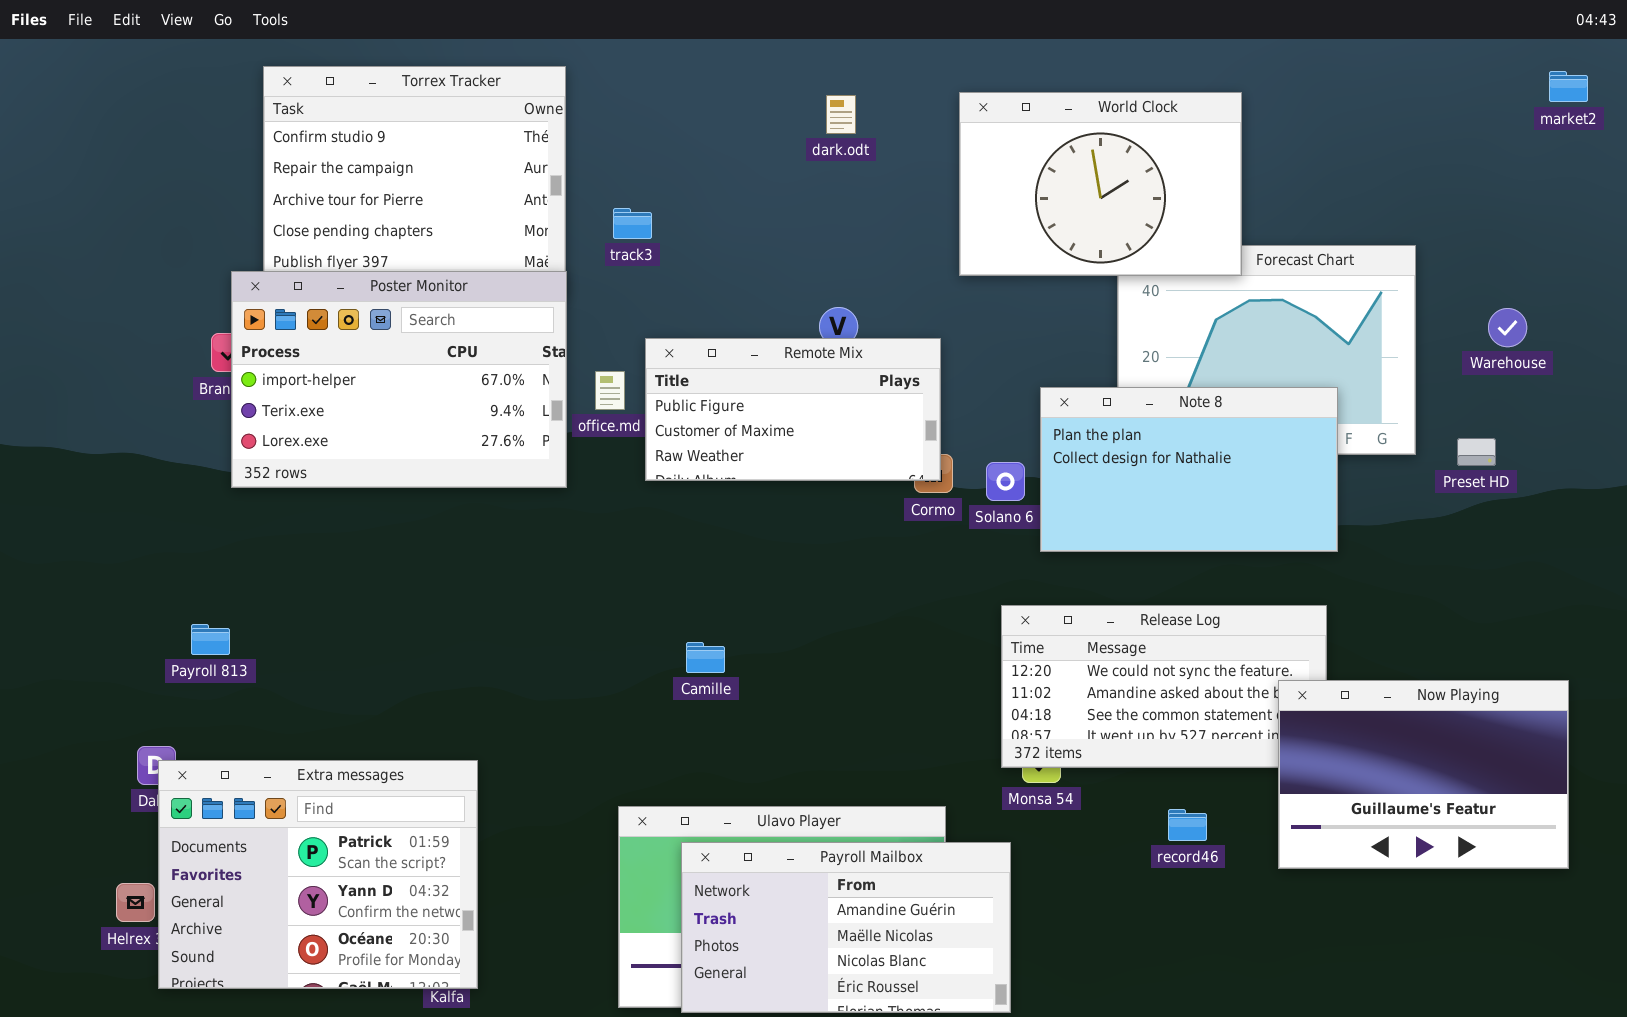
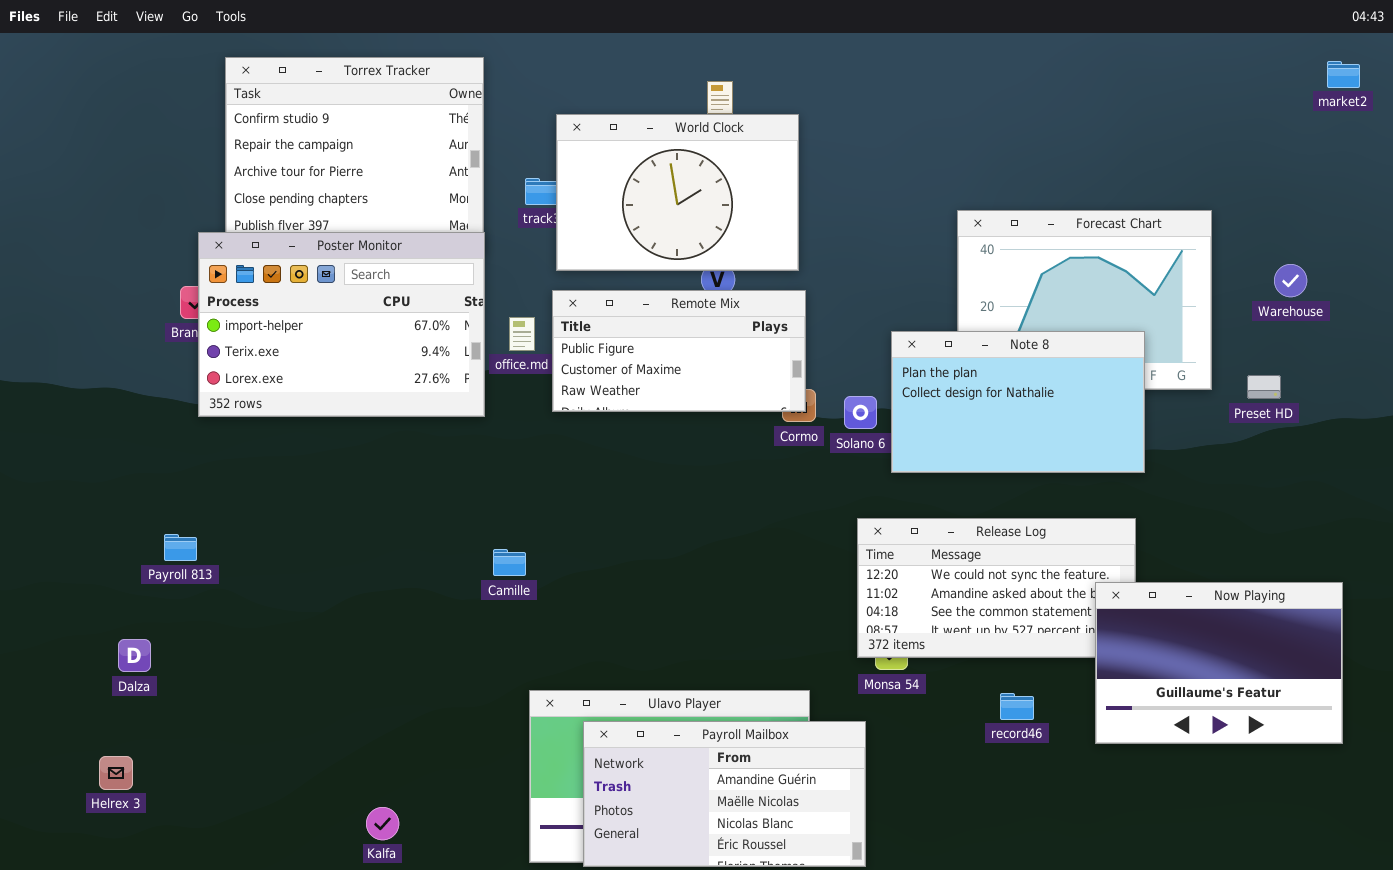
World Clock: [959,92,1242,276] -> [556,114,799,271], moved
Camille: [686,642,725,673] -> [493,549,526,576], moved
Extra messages: [158,760,478,989] -> none, closed

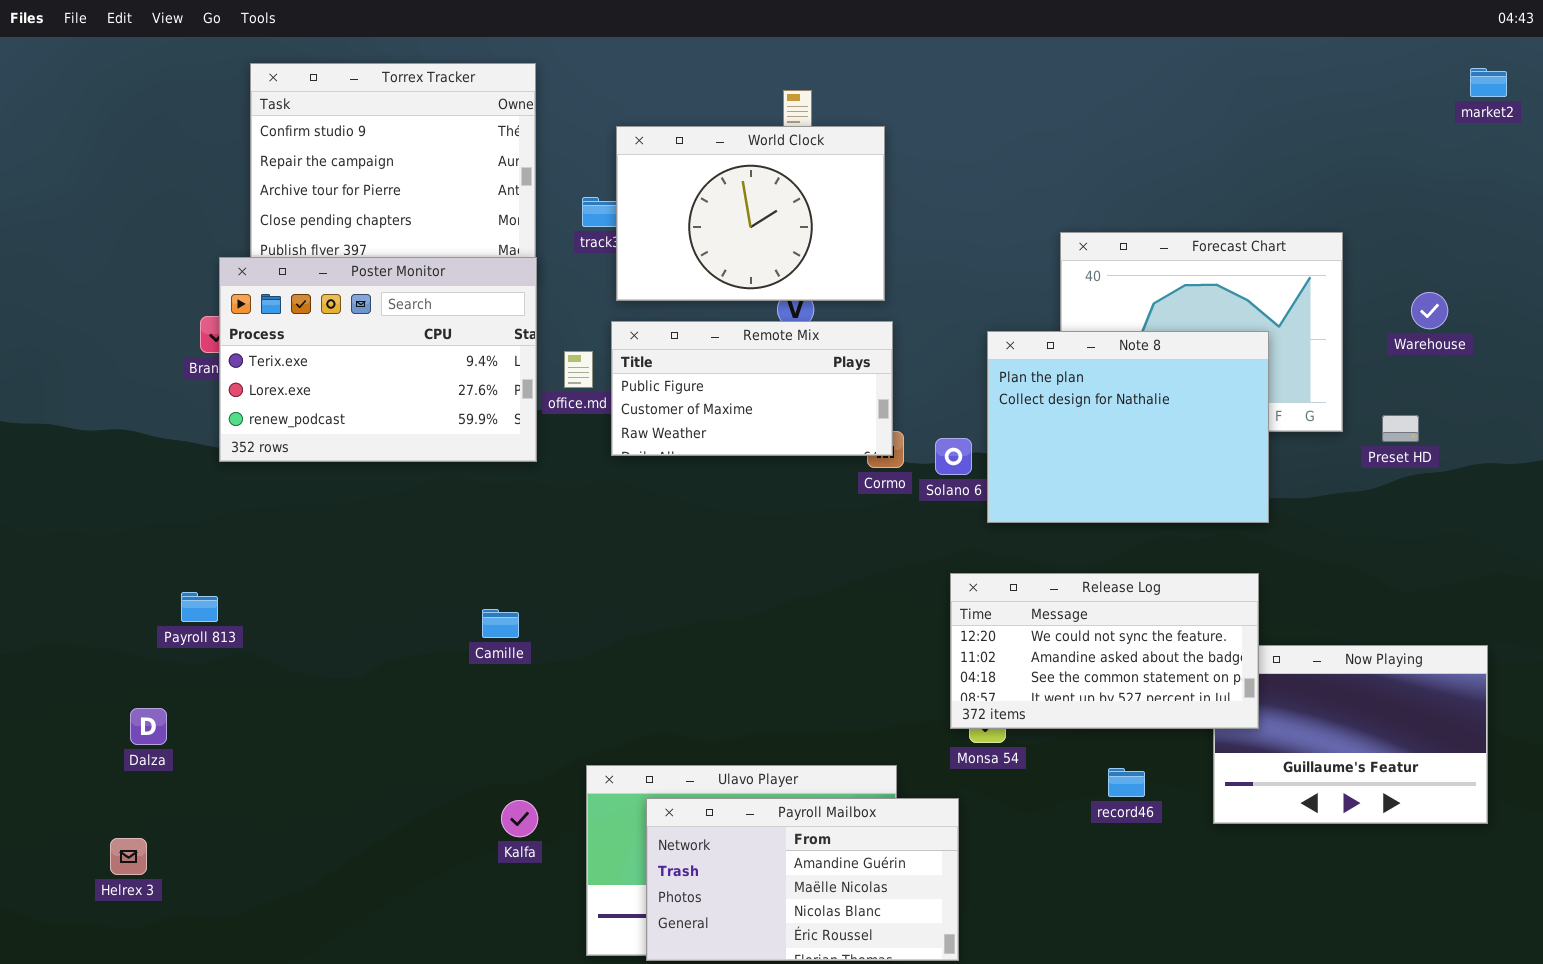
Poster Monitor: [198,232,485,417] -> [219,257,537,462], scrolled down 1 row
Note 8: [891,331,1145,473] -> [987,331,1269,523], resized
Release Log: [857,518,1136,658] -> [950,573,1259,729], raised
Camille: [493,549,526,576] -> [482,609,519,638], moved
Kalfa: [366,807,399,840] -> [501,800,538,837], moved

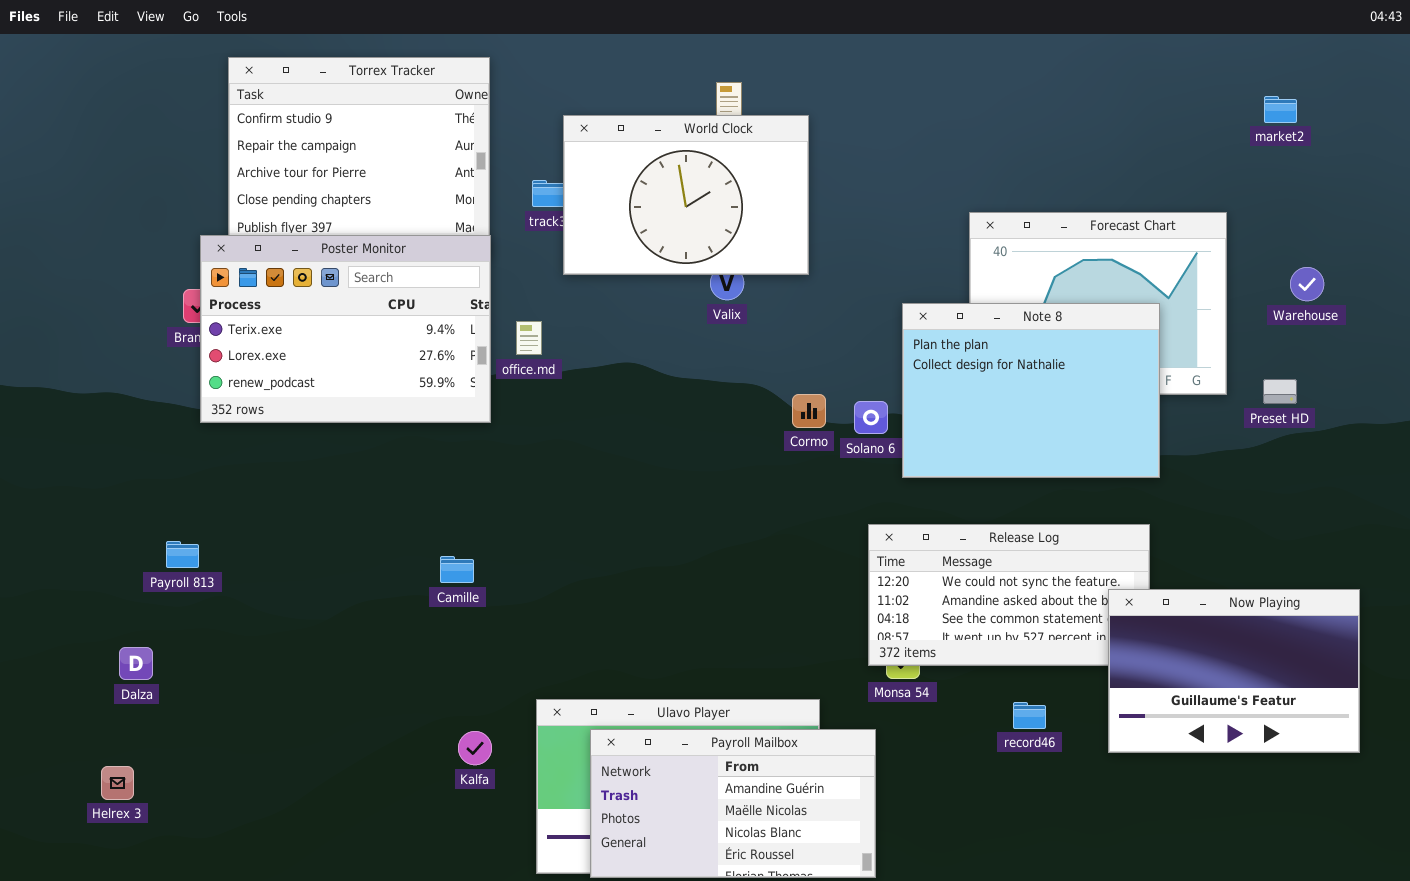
market2: [1470,68,1507,97] -> [1264,96,1297,123], moved
Remote Mix: [611,321,893,456] -> none, closed
Now Playing: [1213,645,1488,824] -> [1108,589,1360,753], raised

